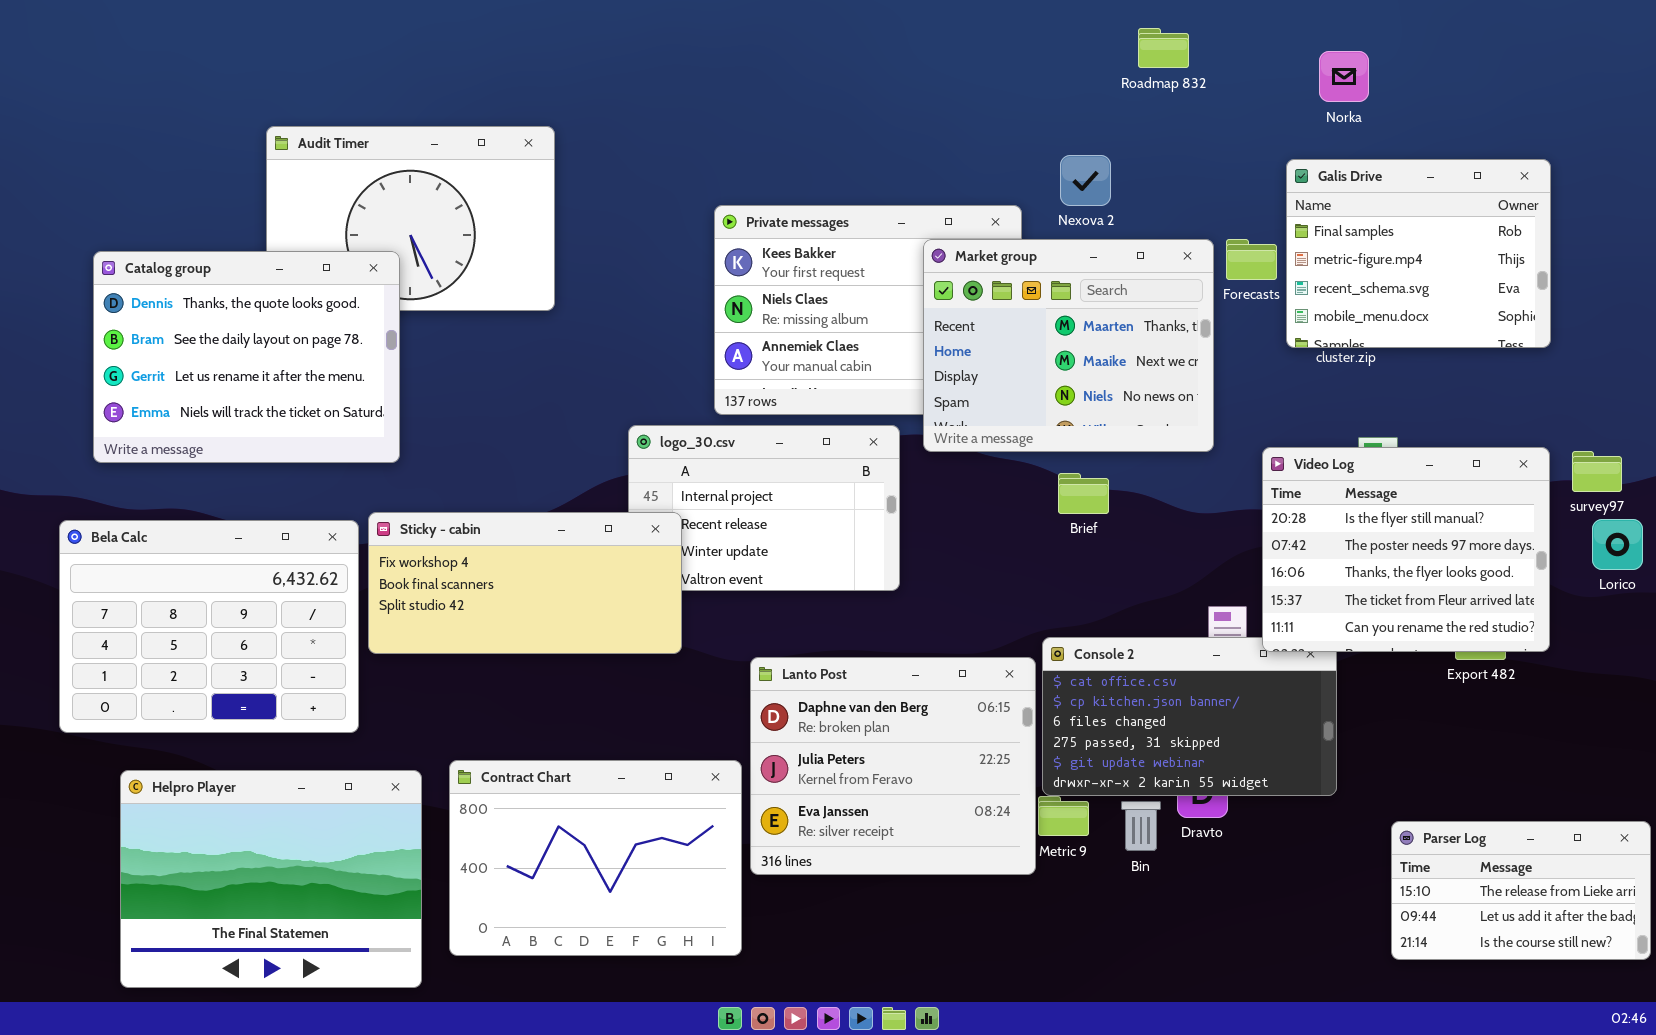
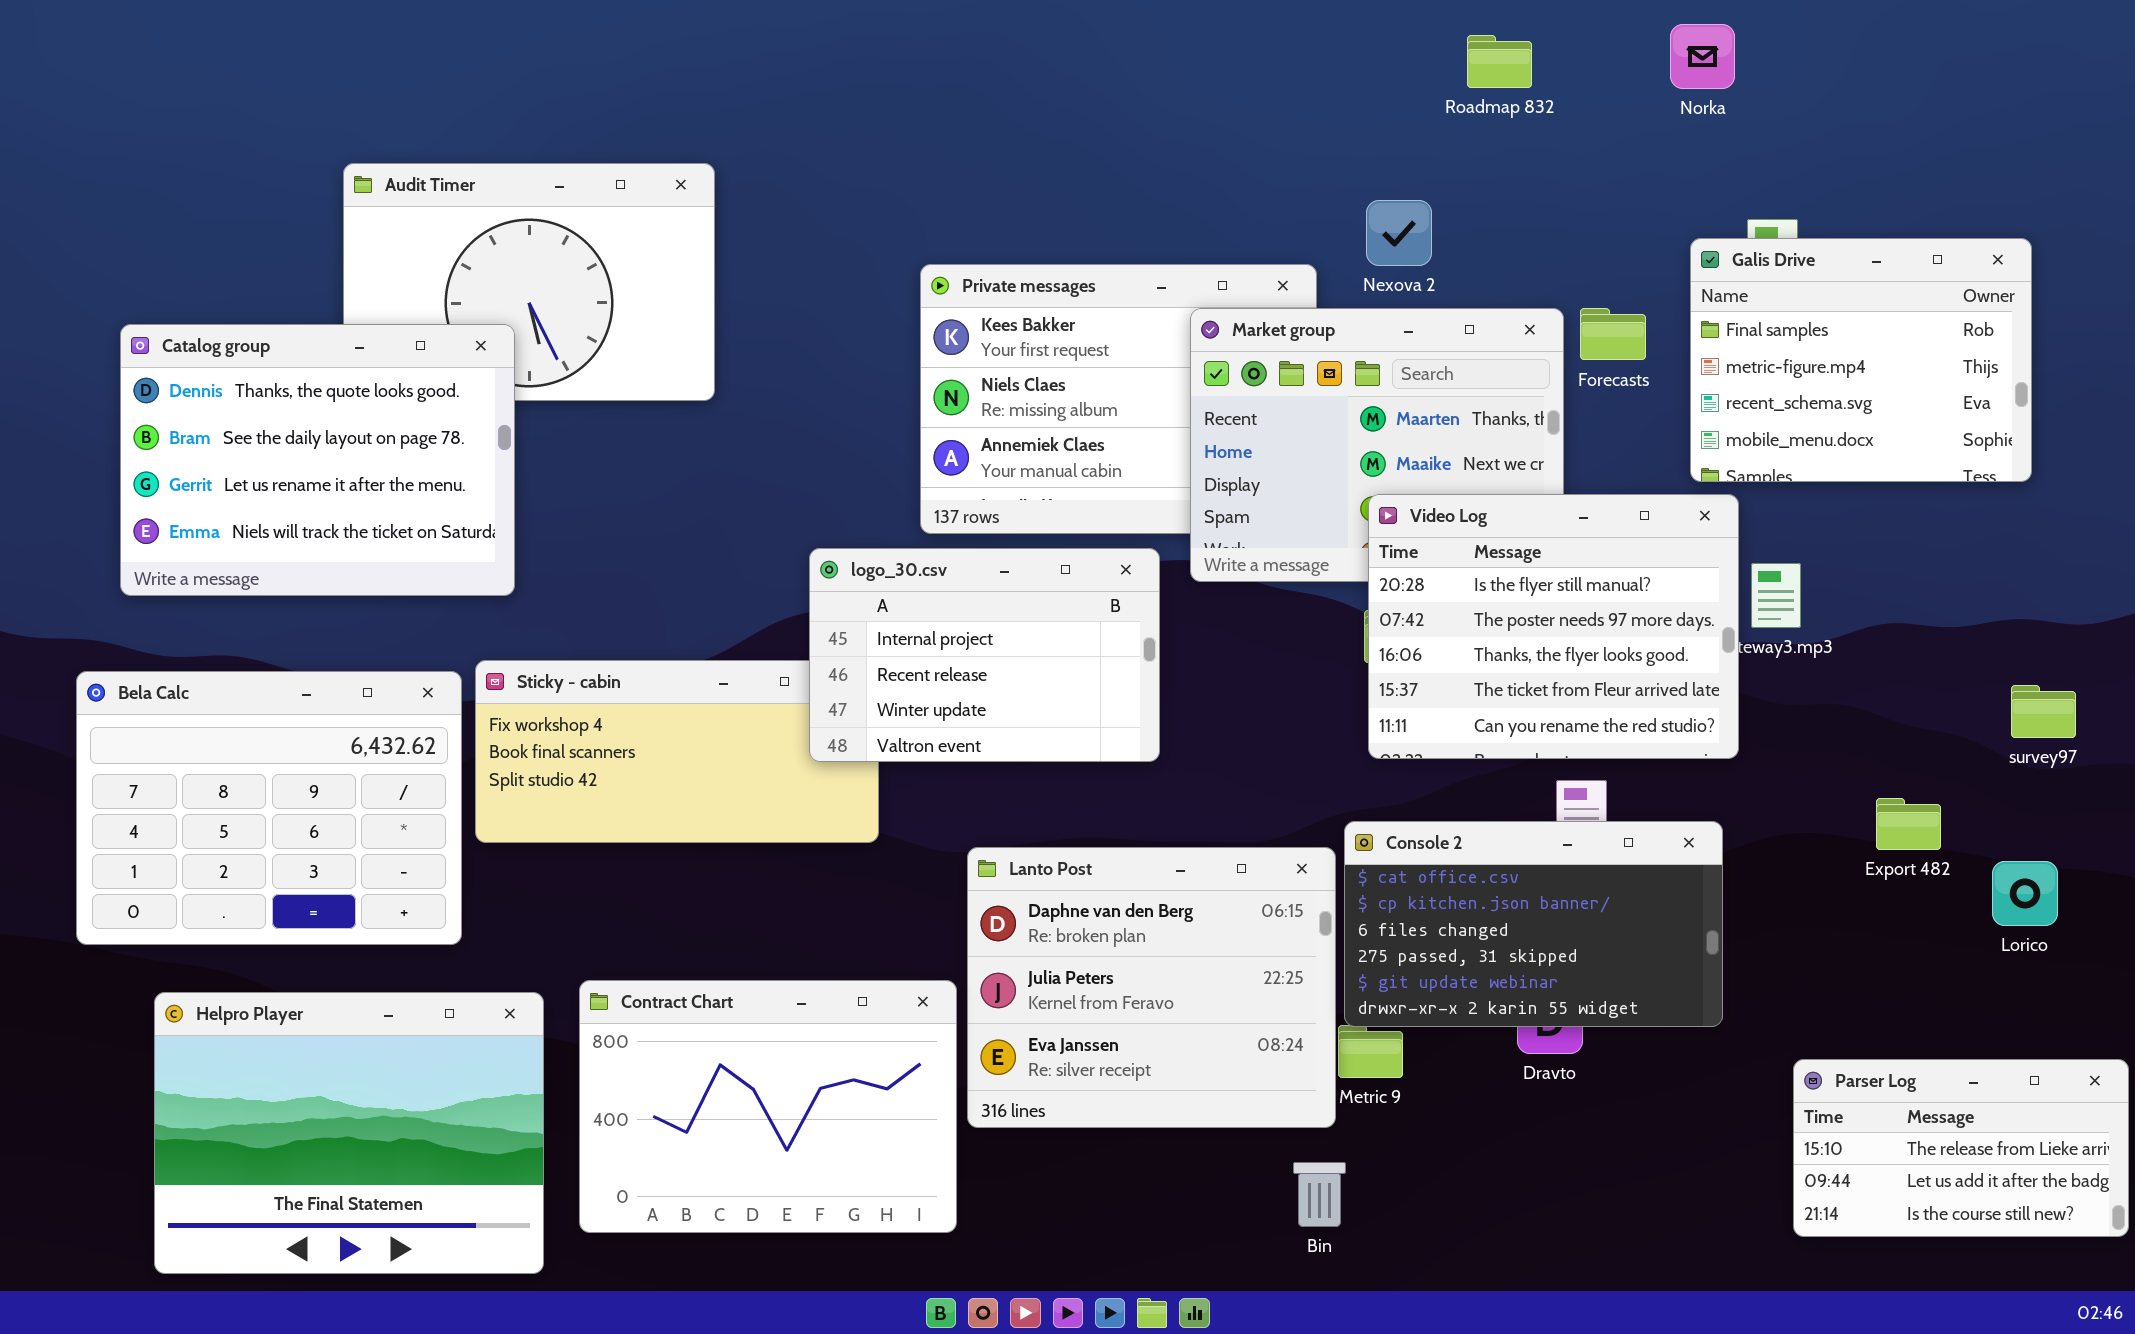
Norka: [1319,51,1369,102] -> [1670,24,1735,89], moved
Galis Drive: [1286,159,1551,348] -> [1690,238,2032,482], moved
logo_30.csv: [628,425,900,591] -> [809,548,1160,762], raised
Video Log: [1262,447,1550,652] -> [1368,494,1739,759], moved
survey97: [1572,451,1622,492] -> [2011,685,2076,738], moved
Lorico: [1592,519,1643,570] -> [1992,861,2058,926], moved
Bin: [1121,801,1161,851] -> [1293,1162,1346,1227], moved

